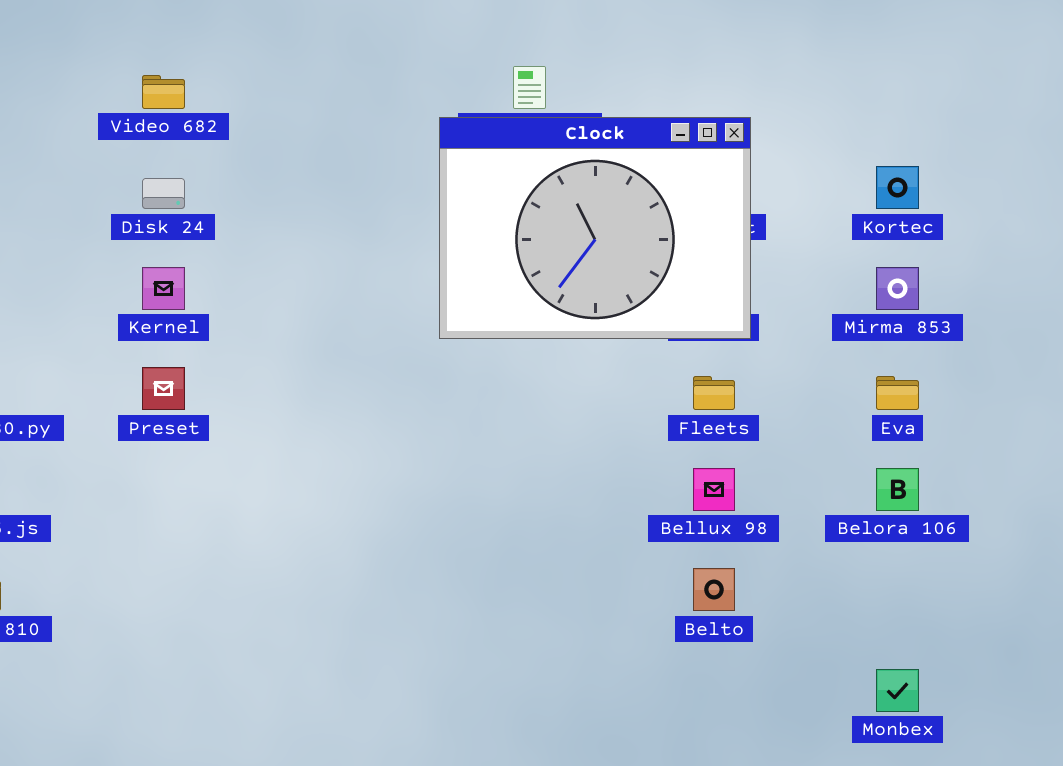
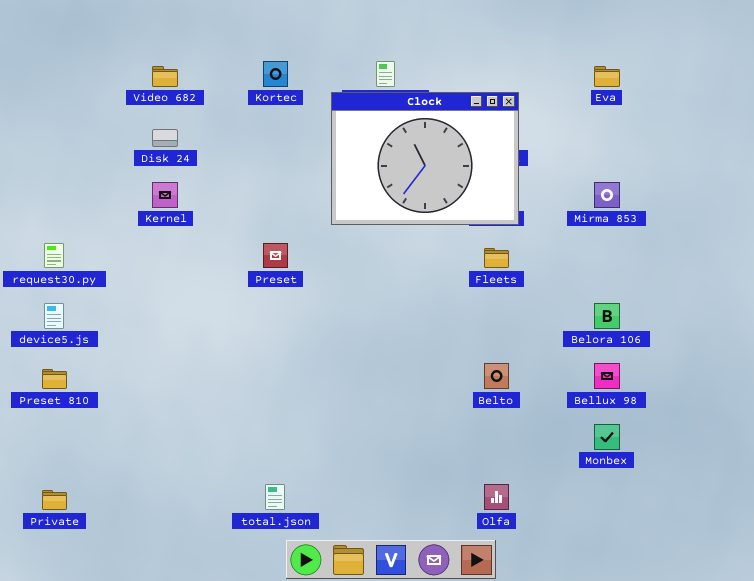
Kortec: [876,166,919,209] -> [263,61,288,87], moved
Preset: [142,367,185,410] -> [263,243,288,268], moved
Eva: [876,376,919,410] -> [594,66,620,87], moved
Bellux 98: [693,468,735,511] -> [594,363,620,389], moved

